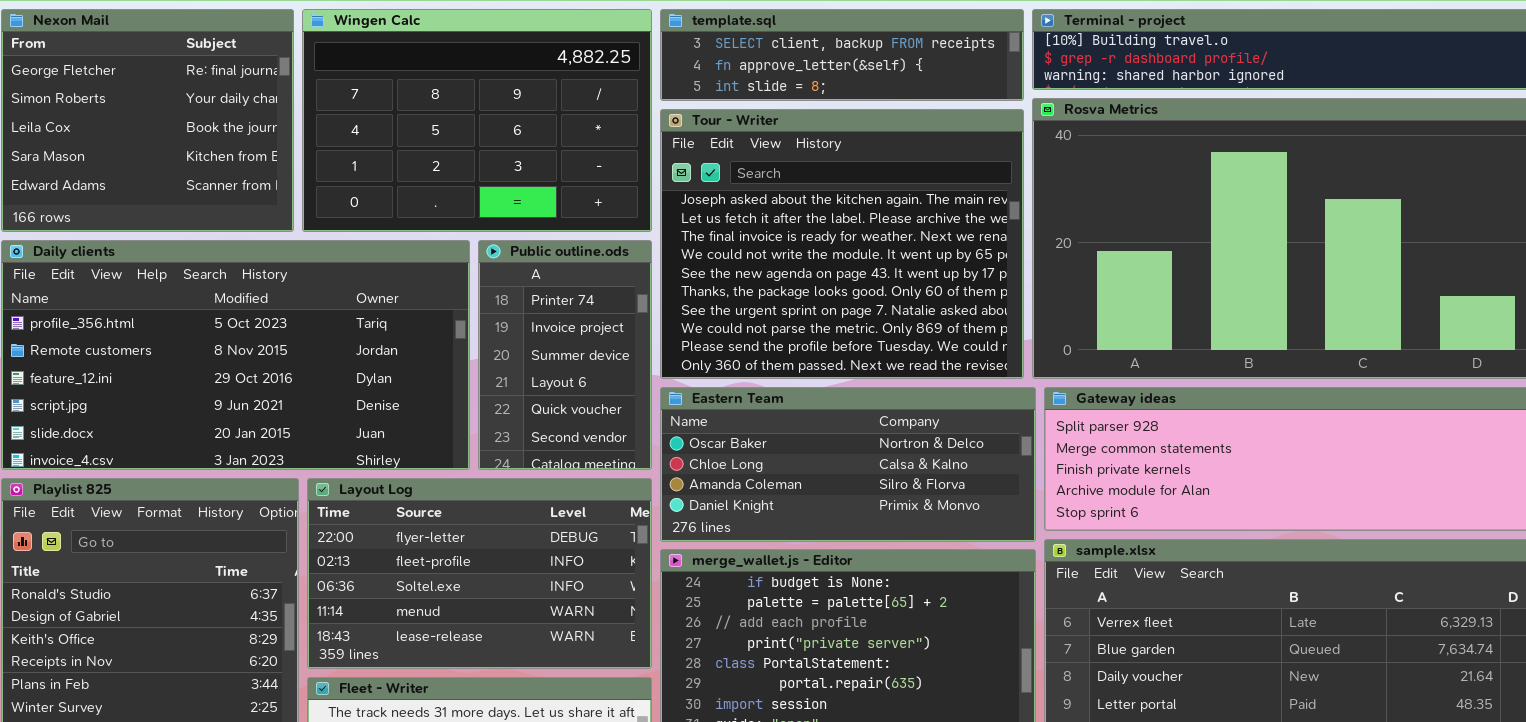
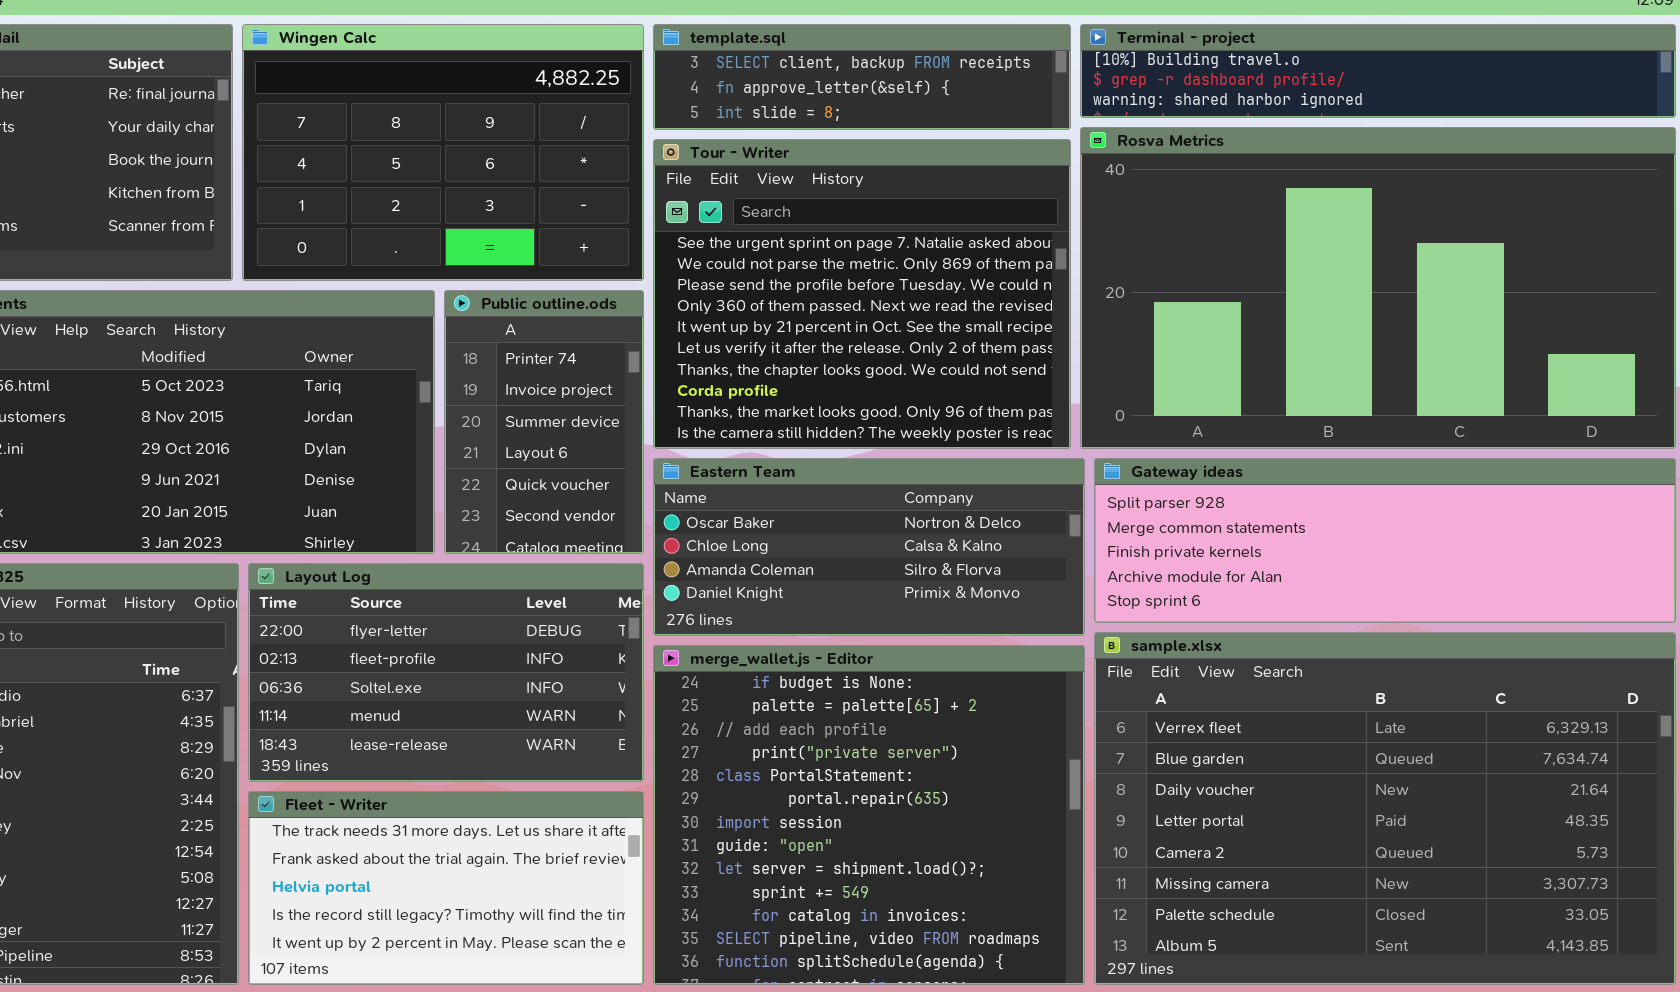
Tour - Writer: [660,109,1024,379] -> [653,139,1071,449], scrolled down 6 rows

